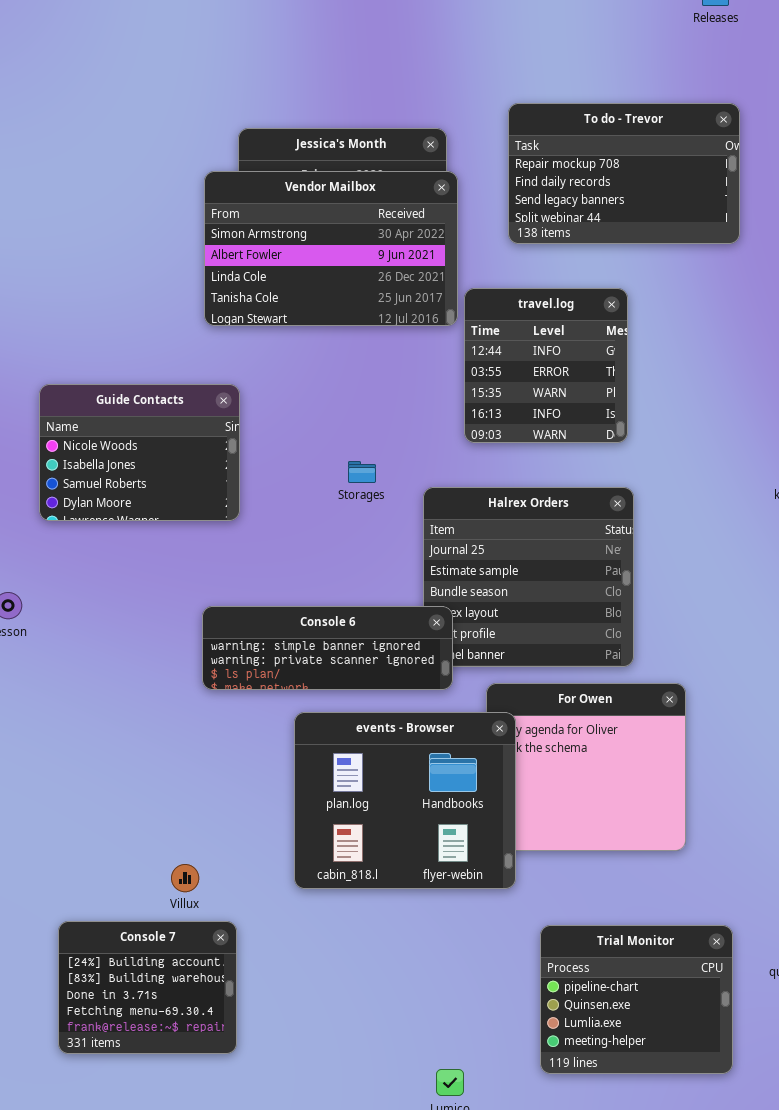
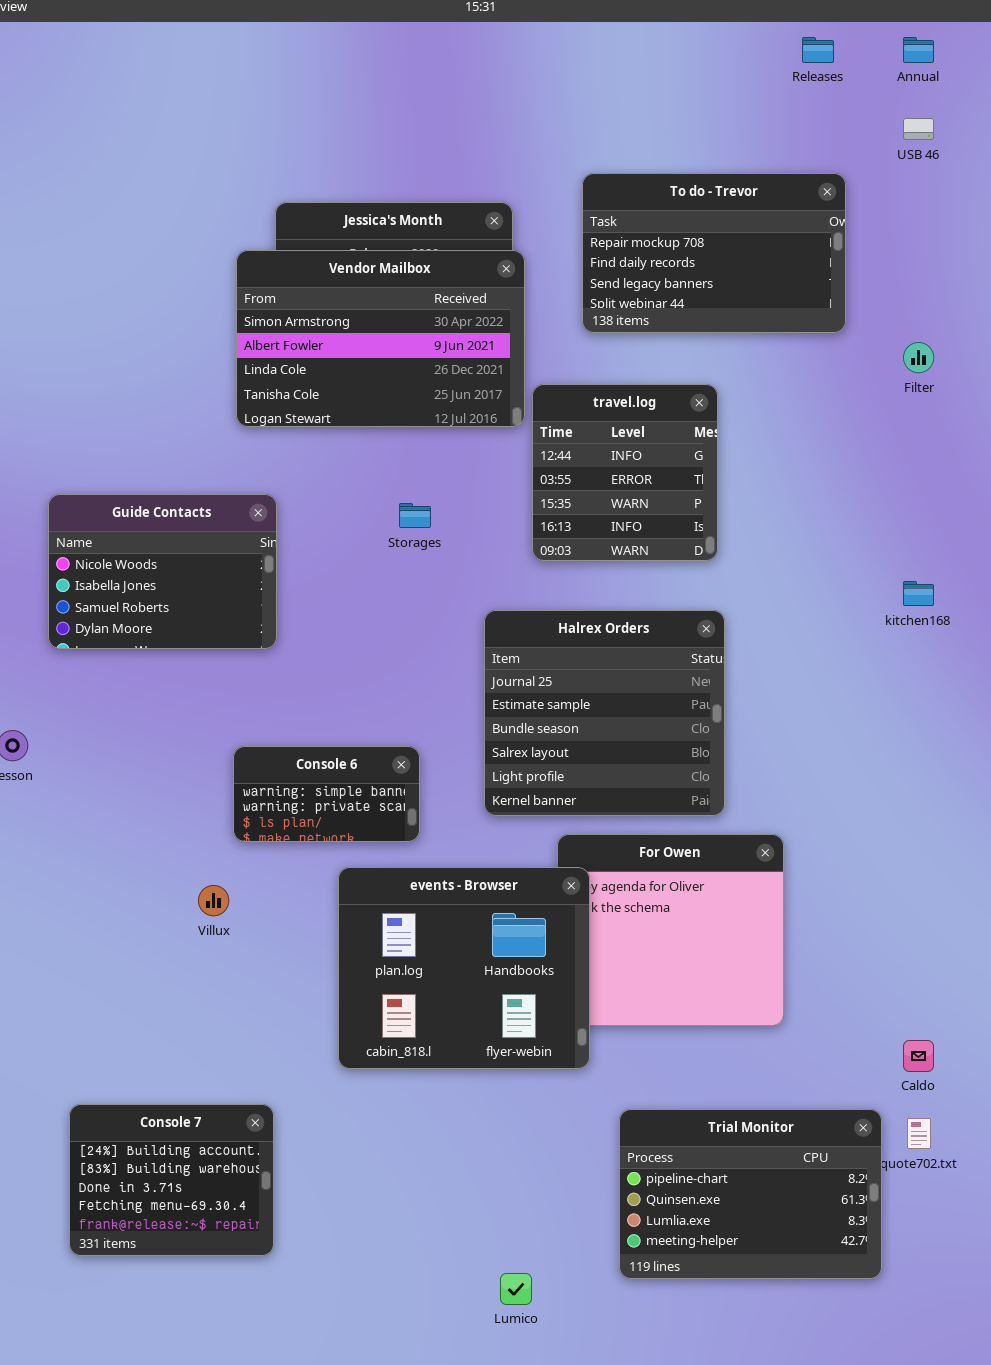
Storages: [348,461,376,483] -> [399,503,431,528], moved
Console 6: [202,606,453,690] -> [233,746,420,842], resized
Villux: [171,864,199,892] -> [198,885,229,916], moved
Trial Monitor: [540,925,733,1074] -> [619,1109,882,1279], resized

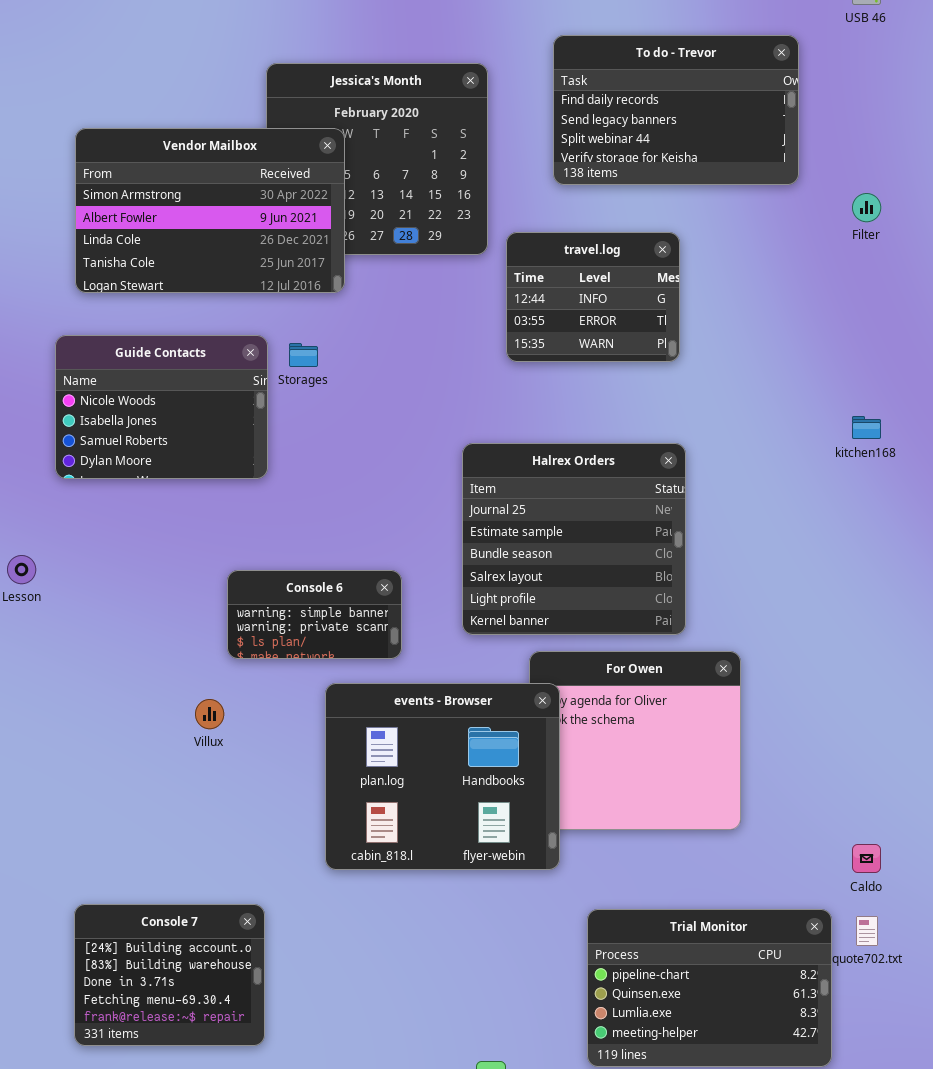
To do - Trevor: [582,173,846,333] -> [553,35,799,185], scrolled down 1 row
Vendor Mailbox: [236,250,525,427] -> [75,128,345,293], moved
travel.log: [532,384,718,561] -> [506,232,680,362], resized
Storages: [399,503,431,528] -> [289,343,318,367], moved

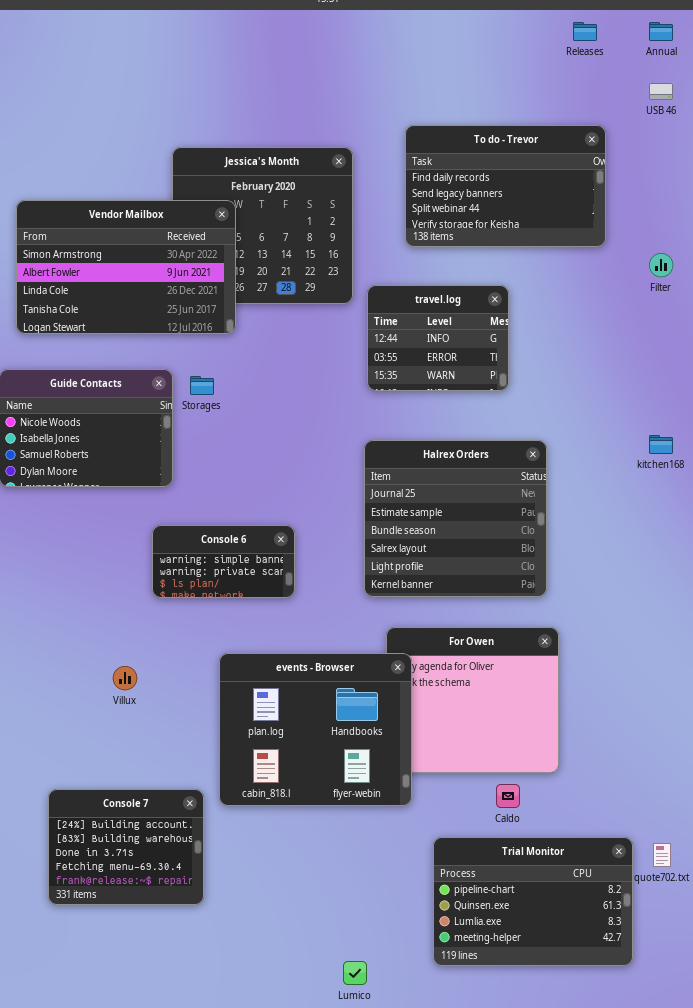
Halrex Orders: [462,443,686,635] -> [364,440,547,597], moved
Console 6: [227,570,402,659] -> [152,525,295,598], moved
Caldo: [852,844,881,873] -> [496,784,520,808], moved
Console 7: [74,904,265,1046] -> [48,789,204,905], moved

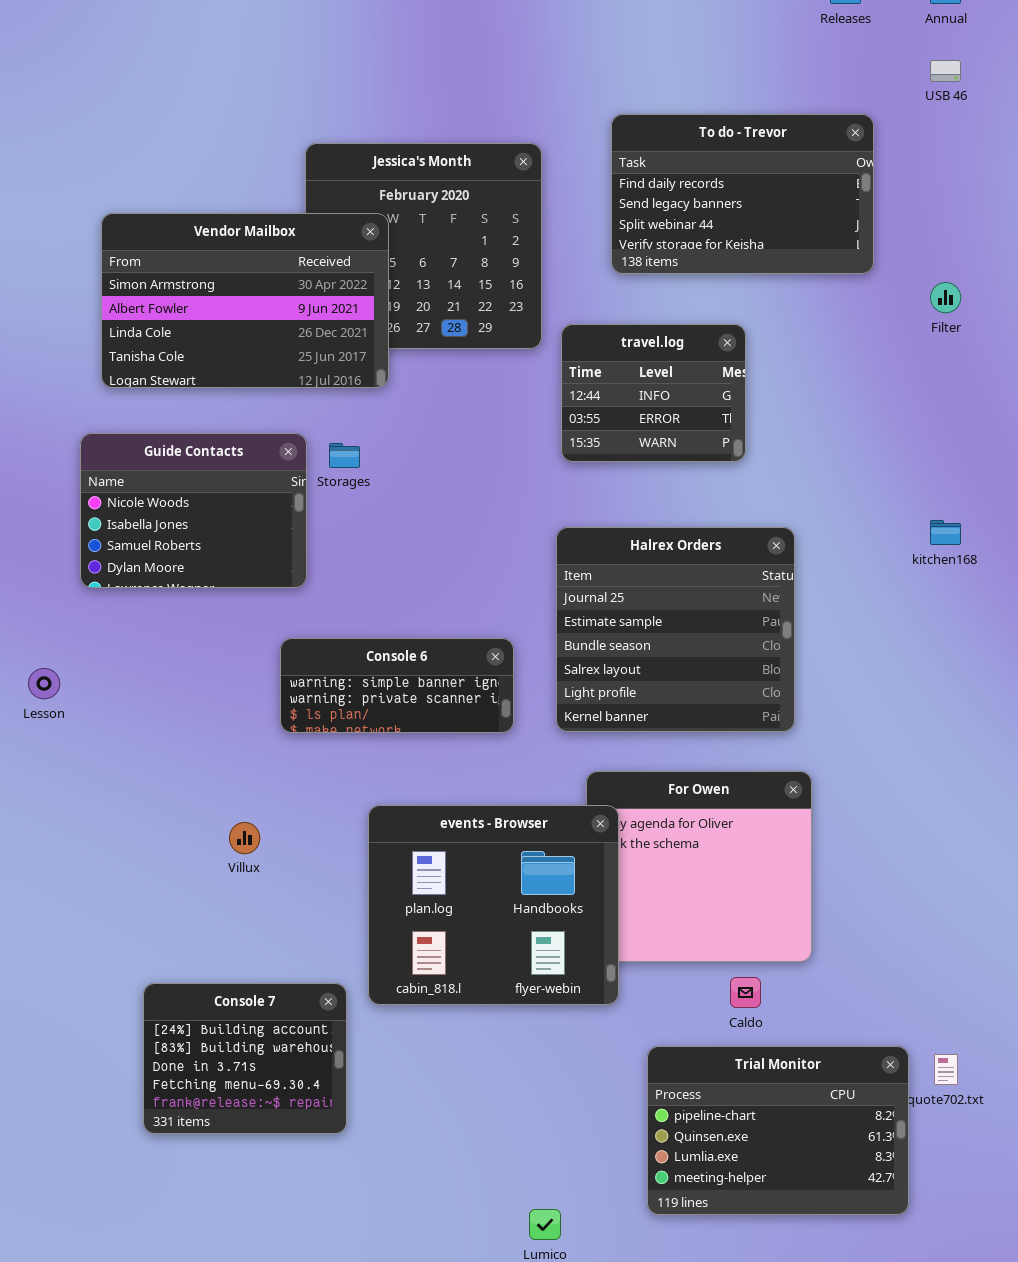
Console 6: [152,525,295,598] -> [280,638,514,733], resized

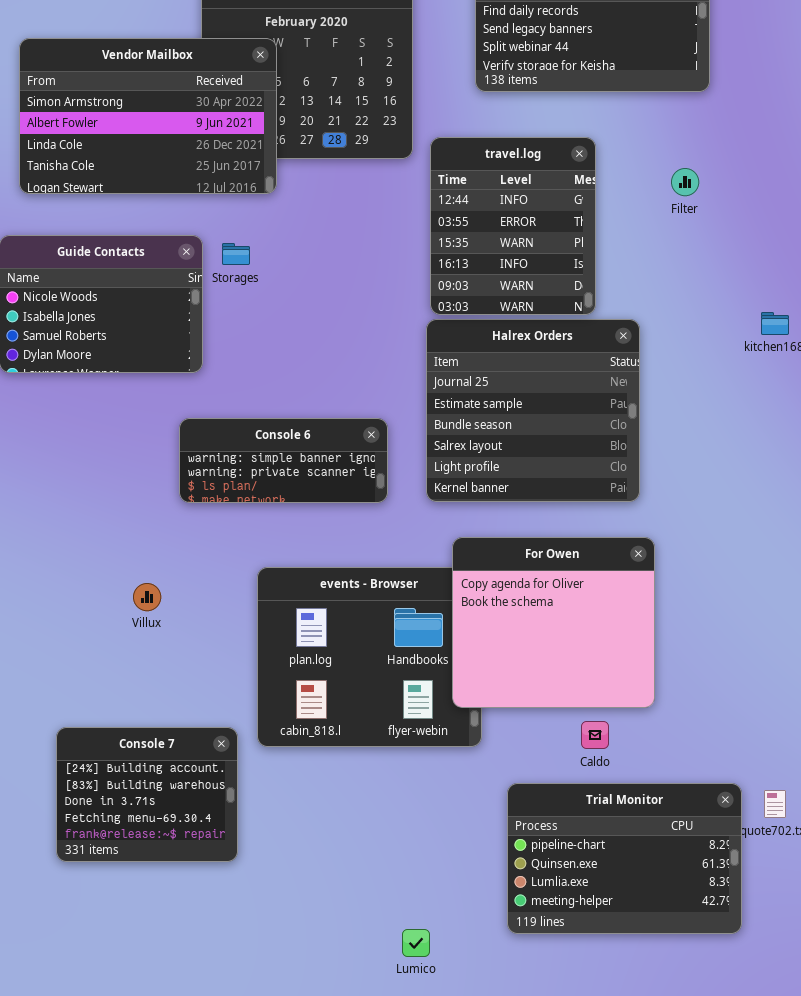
Filter: [930,282,961,313] -> [671,168,699,196], moved
travel.log: [561,324,746,462] -> [430,137,596,315], resized
For Owen: [586,771,812,962] -> [452,537,655,708], raised

